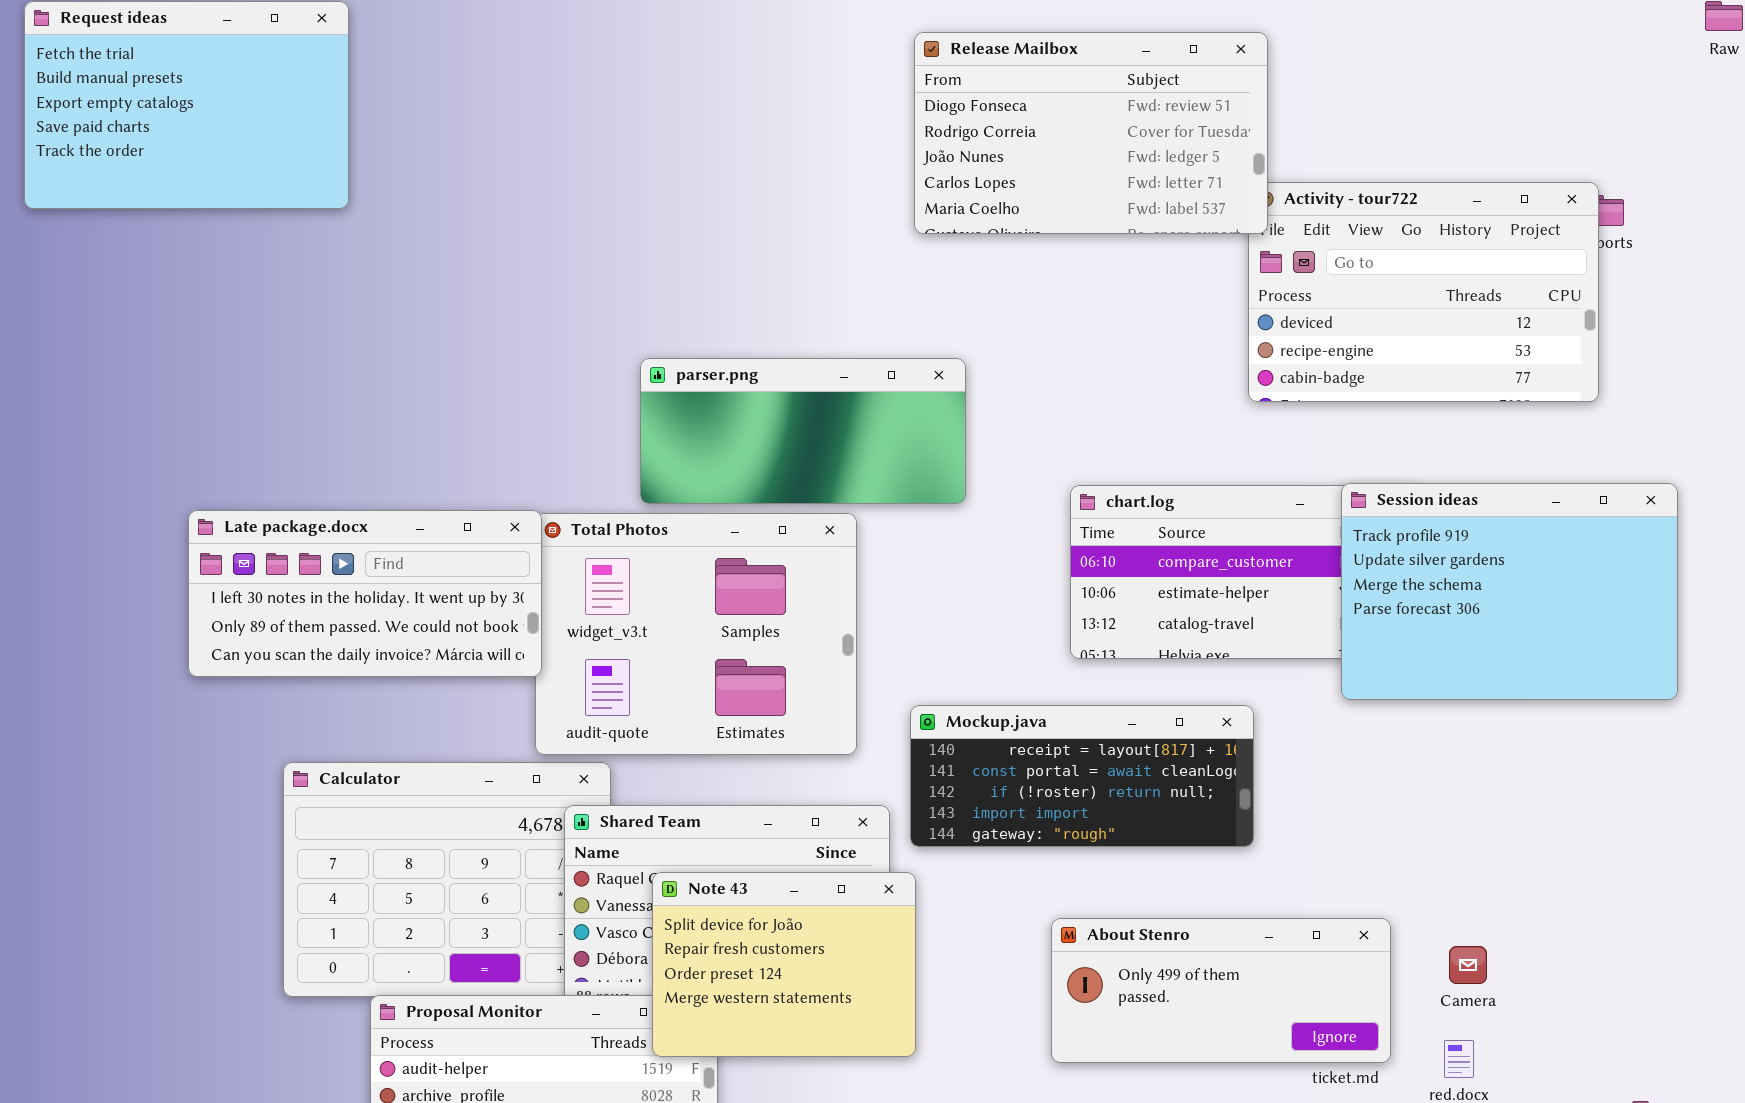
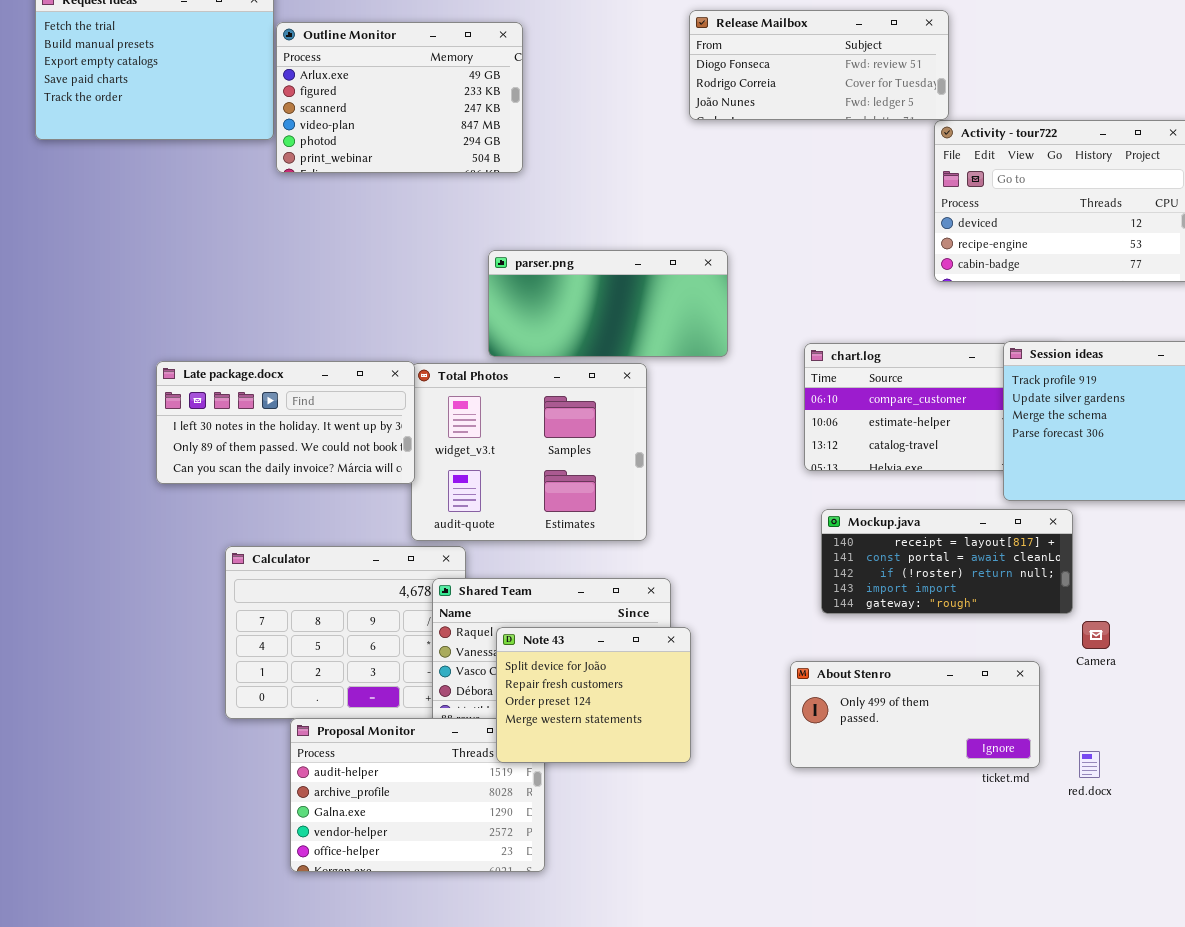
Release Mailbox: [914,32,1268,234] -> [689,10,949,120], resized
Outline Monitor: none -> [276,22,523,173], opened
Mockup.java: [910,705,1254,847] -> [821,509,1073,614], moved
Camera: [1449,946,1487,984] -> [1082,621,1110,649], moved

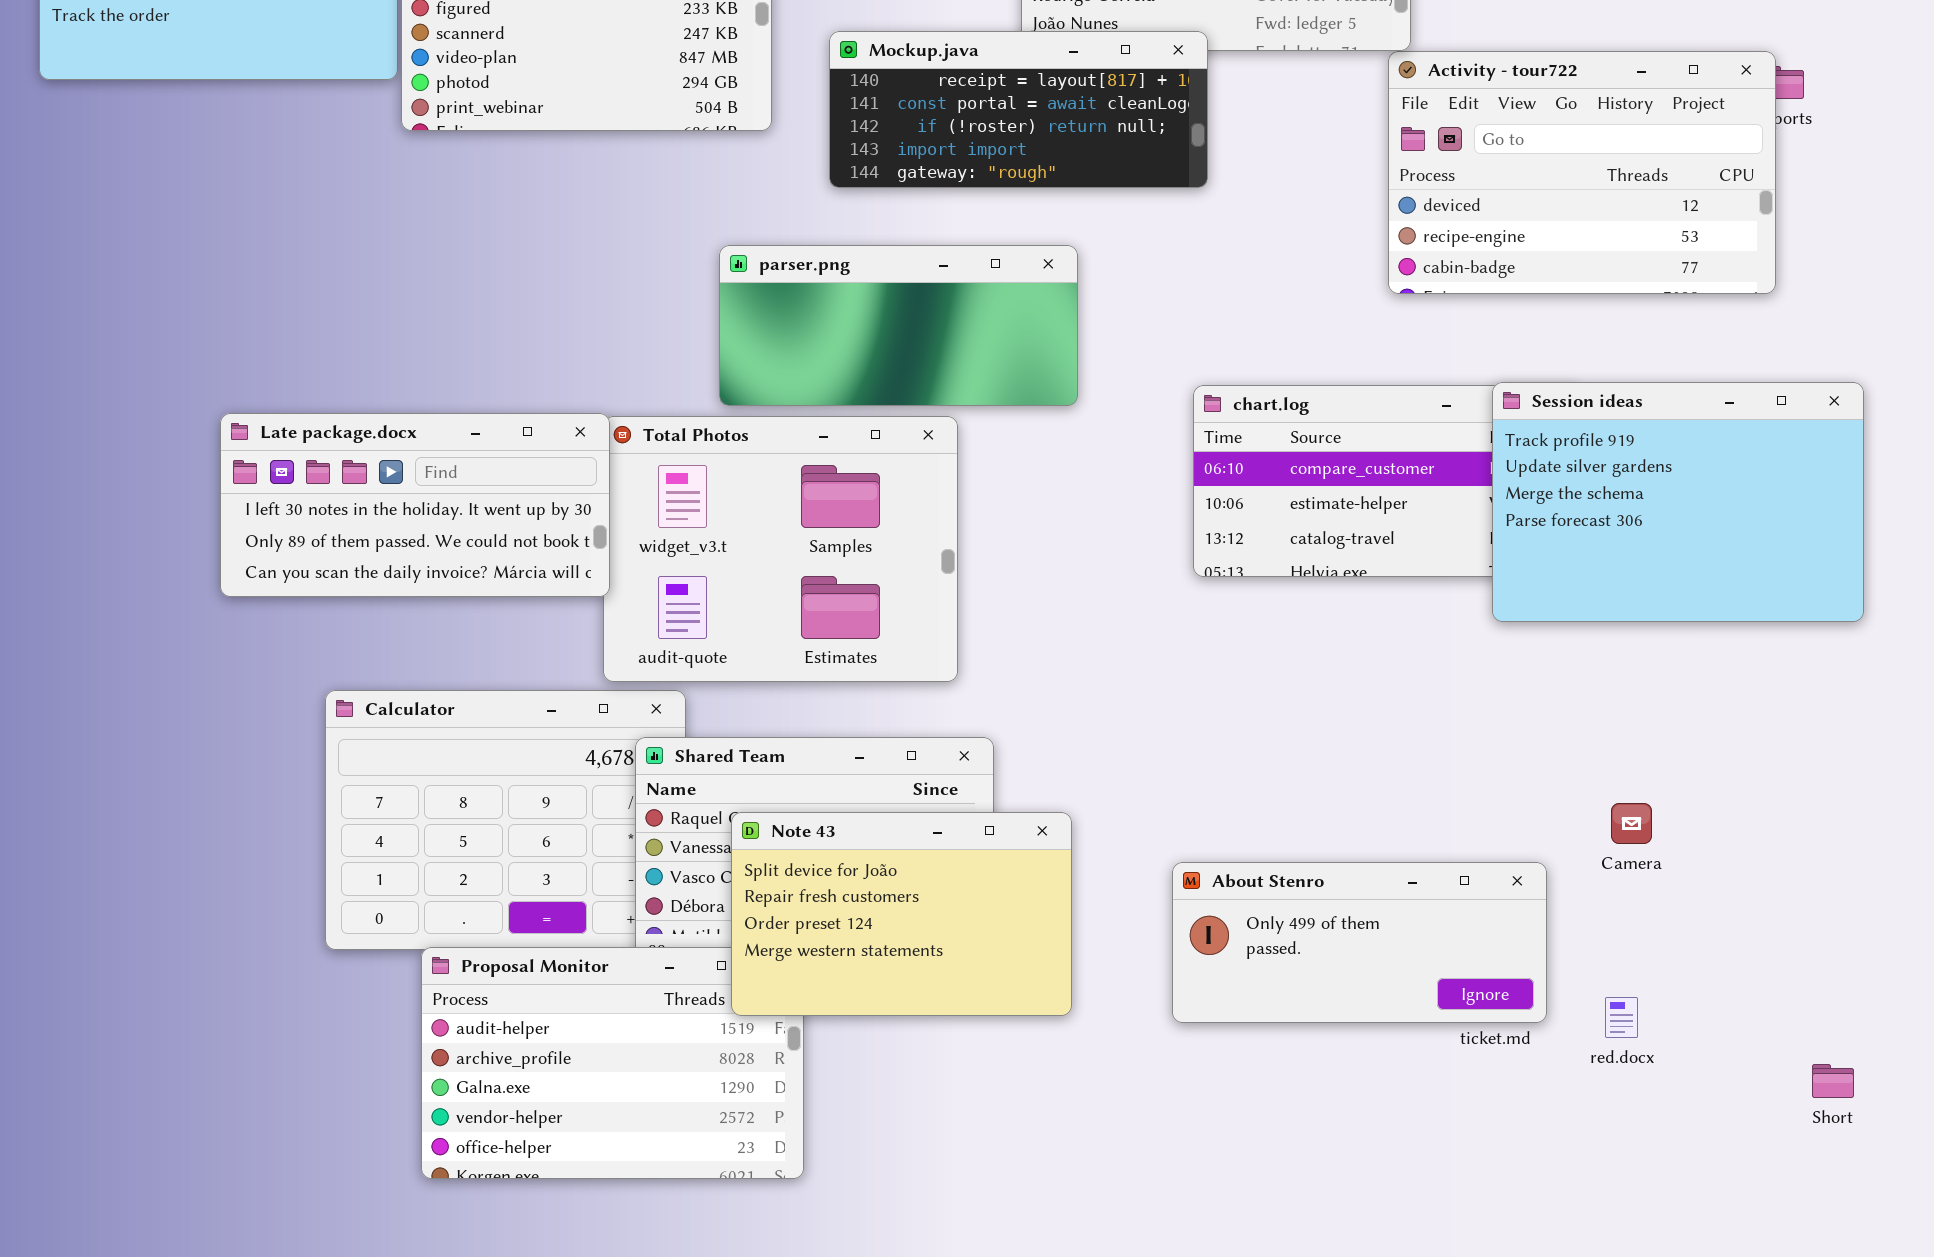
Mockup.java: [821,509,1073,614] -> [829,31,1208,188], moved
Note 43: [496,627,691,763] -> [731,812,1072,1016], resized

